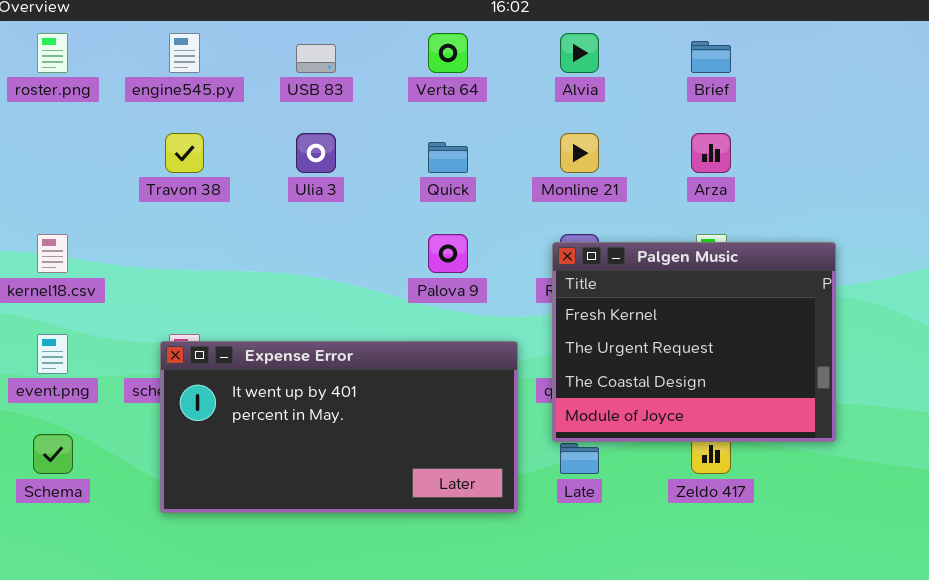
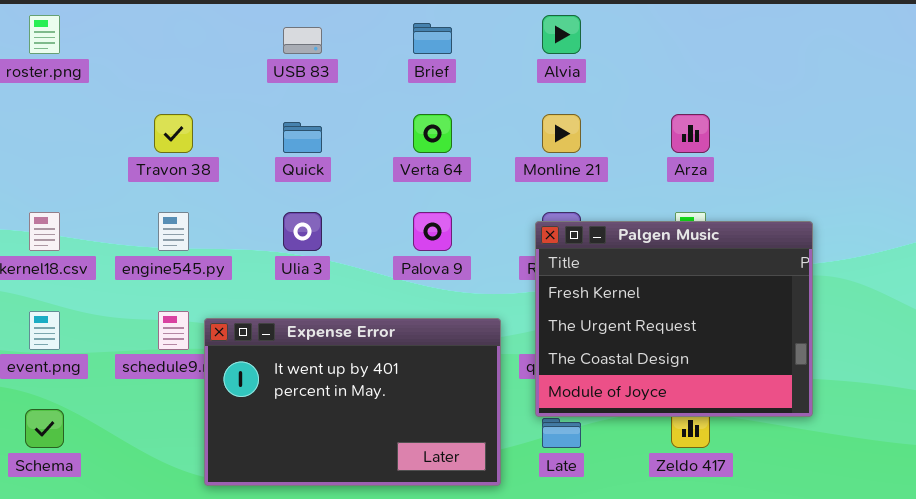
engine545.py: [169,33,200,73] -> [158,212,189,251], moved
Verta 64: [428,33,468,73] -> [413,114,452,153], moved
Brief: [691,41,731,73] -> [413,23,452,54], moved
Ulia 3: [296,133,336,173] -> [283,212,322,251], moved
Quick: [428,142,468,173] -> [283,122,322,153], moved
Expense Error: [160,341,518,513] -> [204,318,501,486], resized

